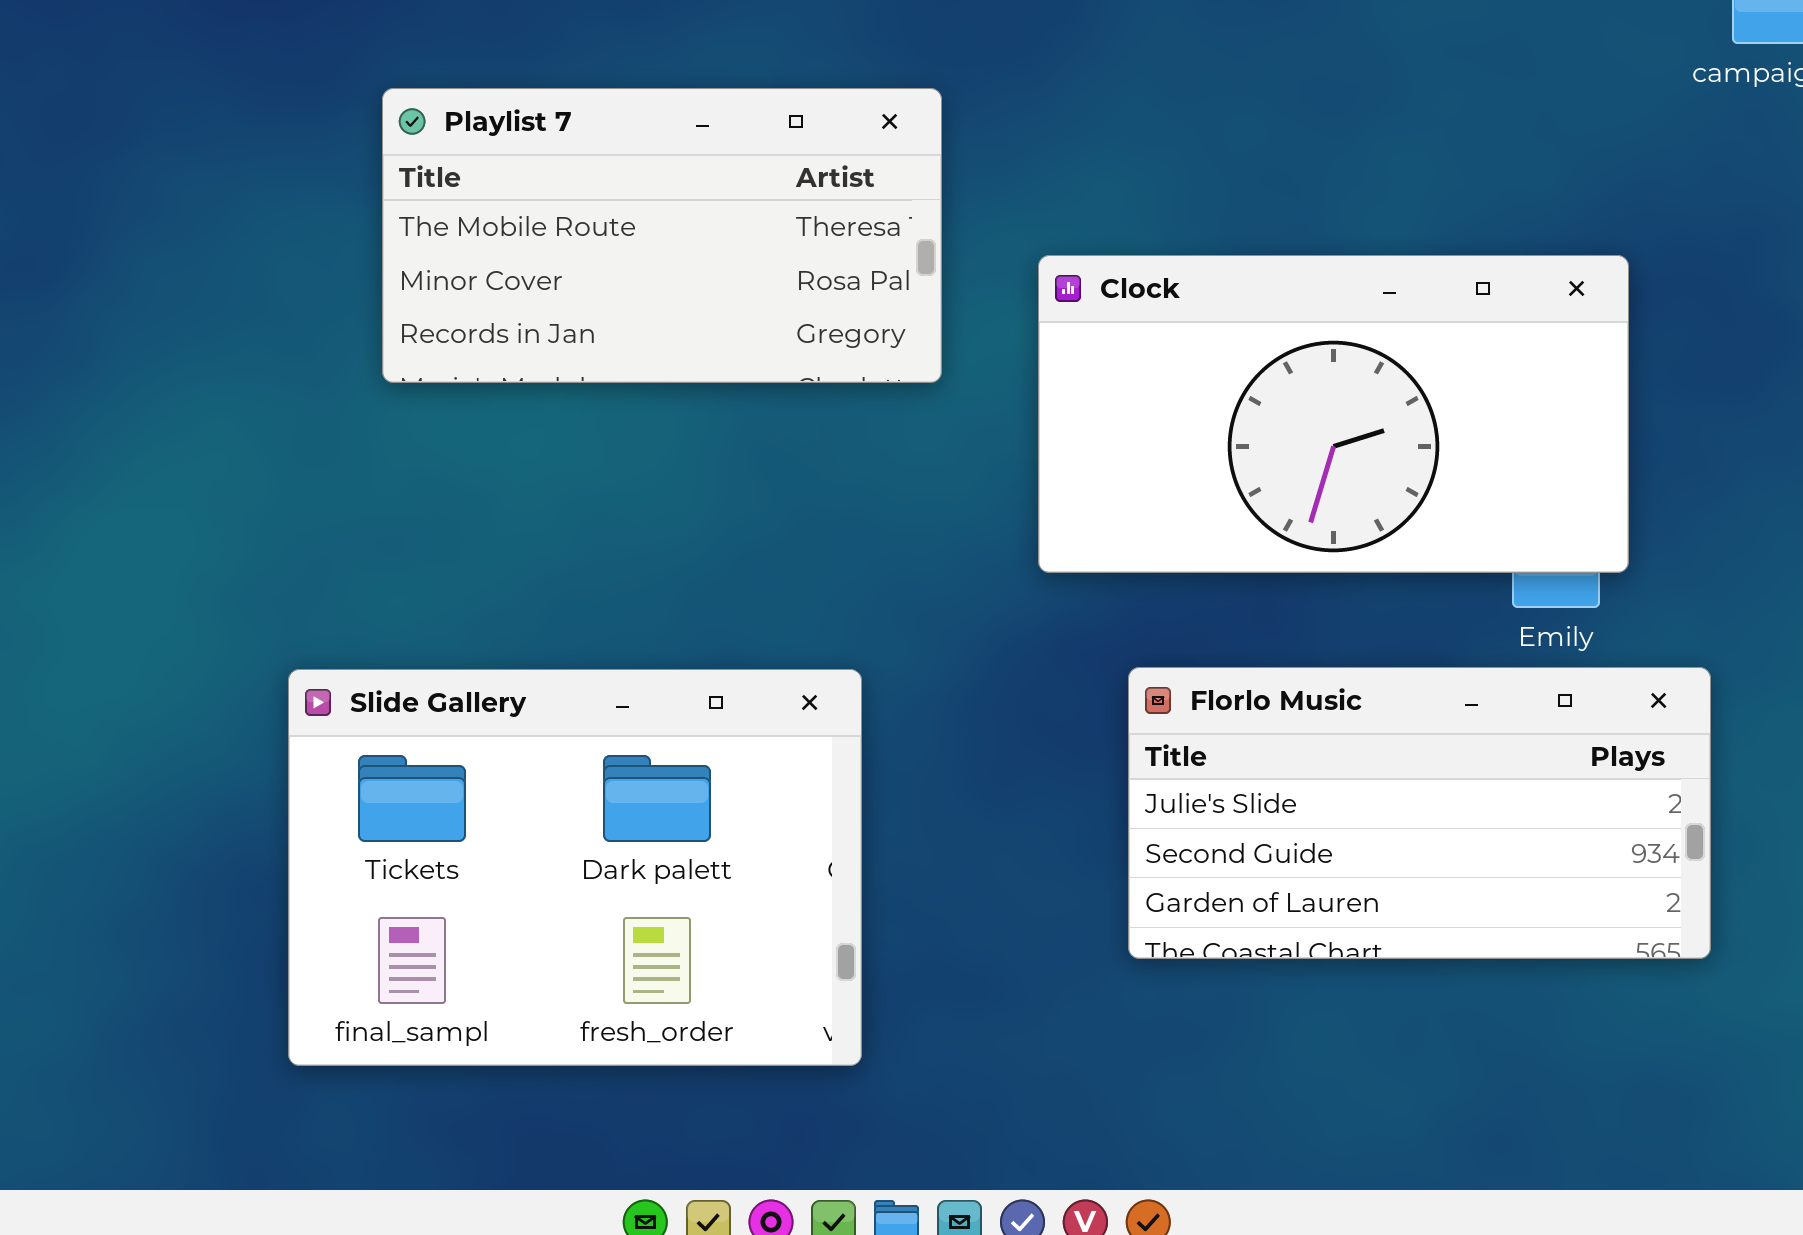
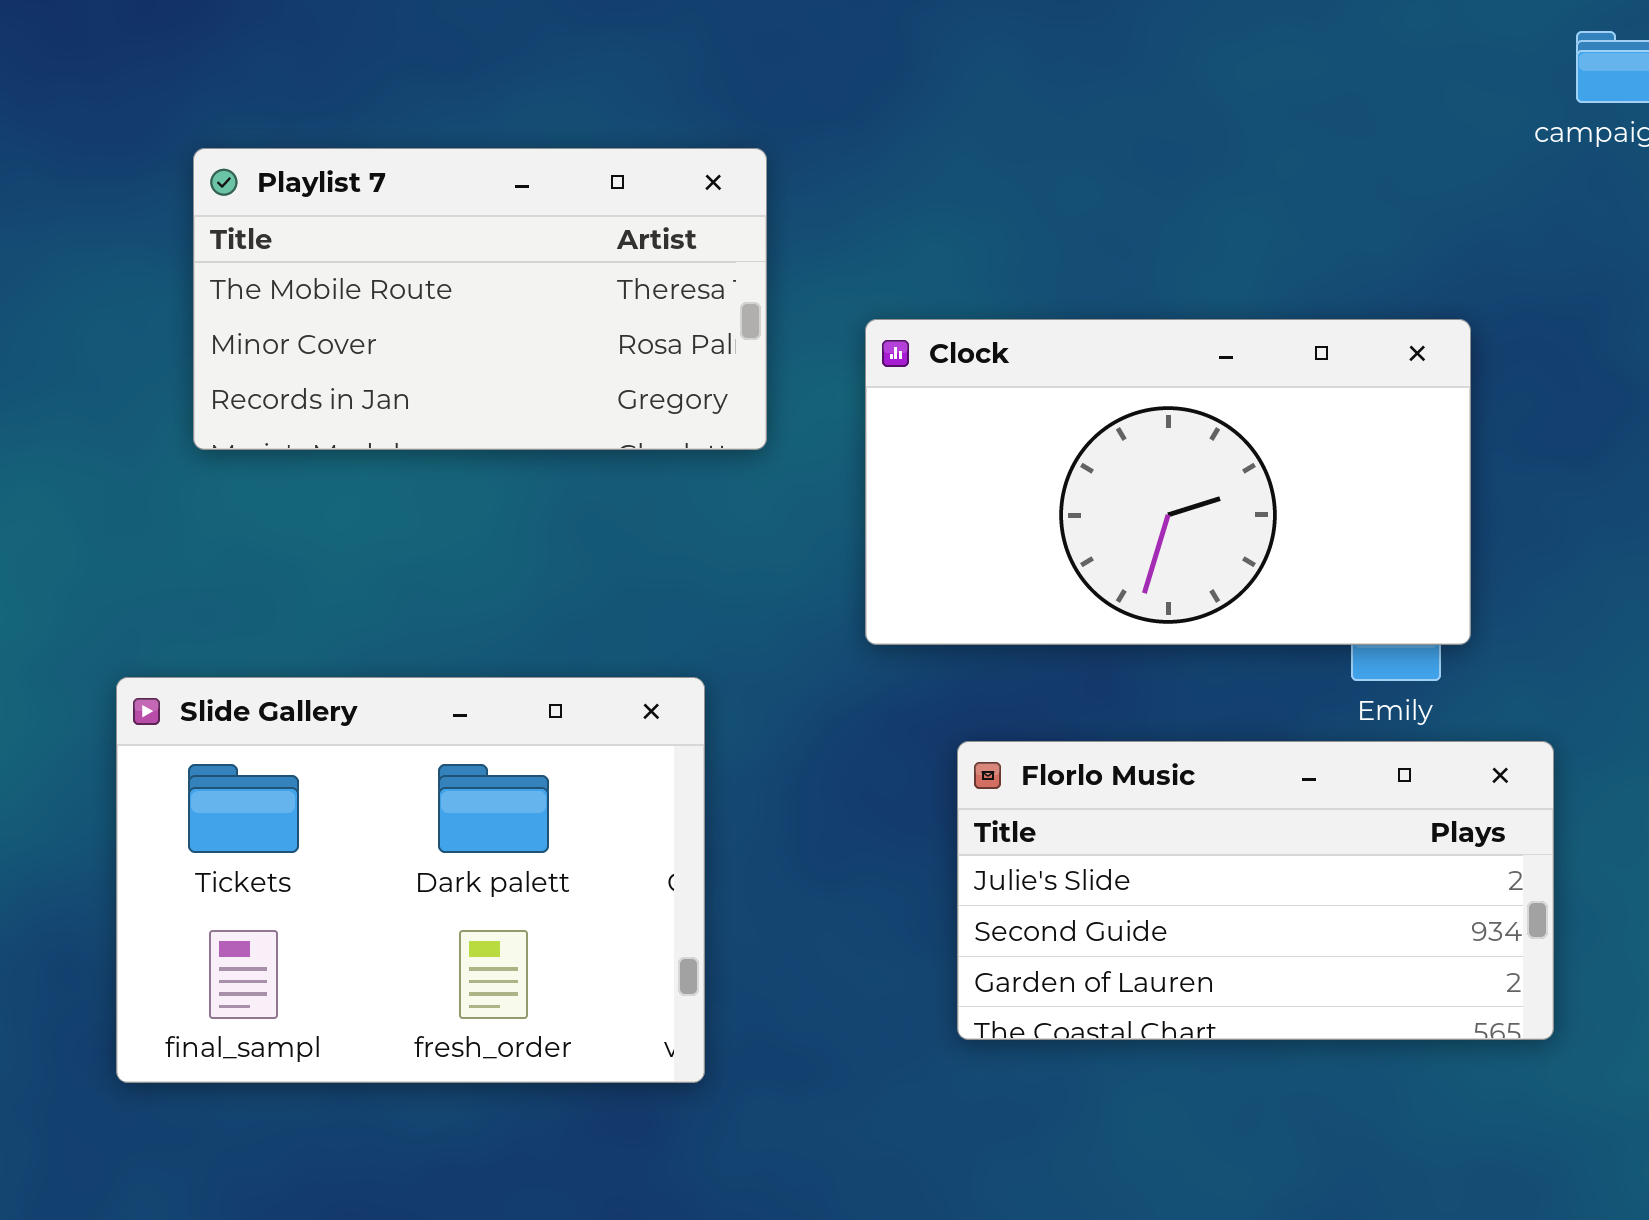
Slide Gallery: [288,669,862,1066] -> [116,677,705,1083], moved

